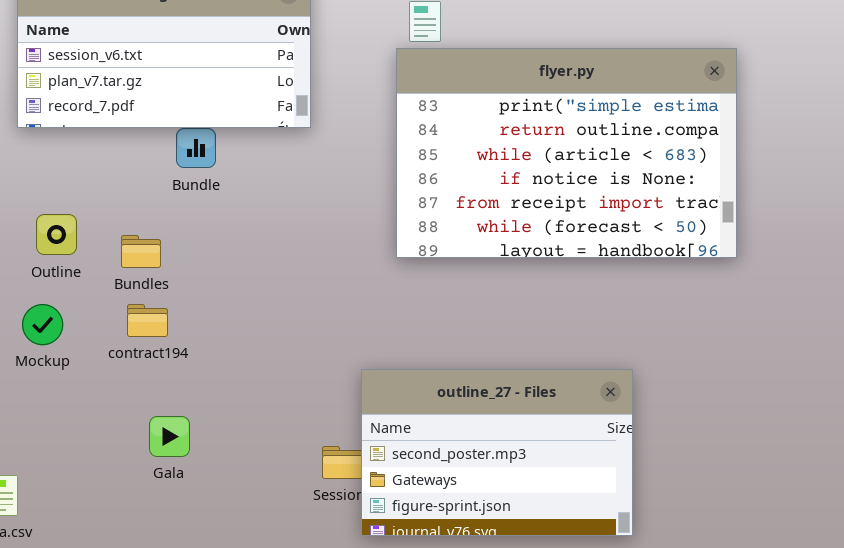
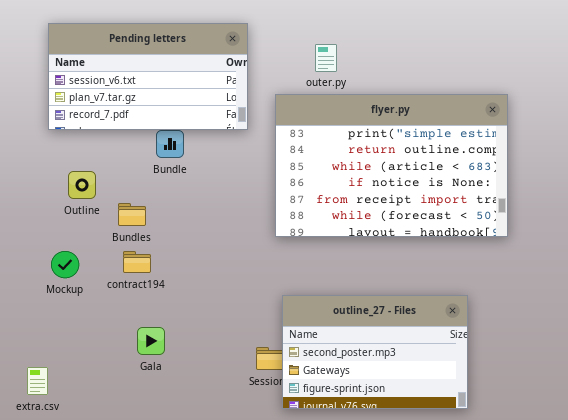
flyer.py: [396,48,737,258] -> [275,94,508,237], moved
Outline: [36,214,77,255] -> [68,171,96,199], moved

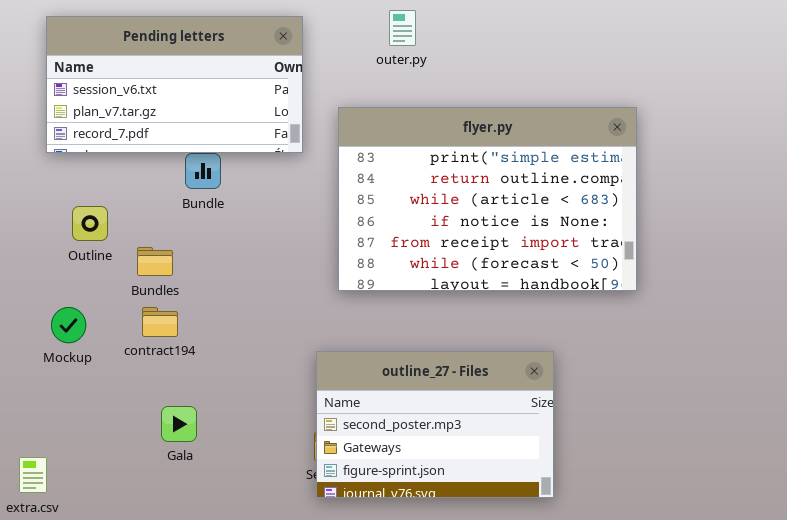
outer.py: [315,44,337,72] -> [389,10,416,46], moved
outline_27 - Files: [282,295,468,409] -> [316,351,554,498], moved

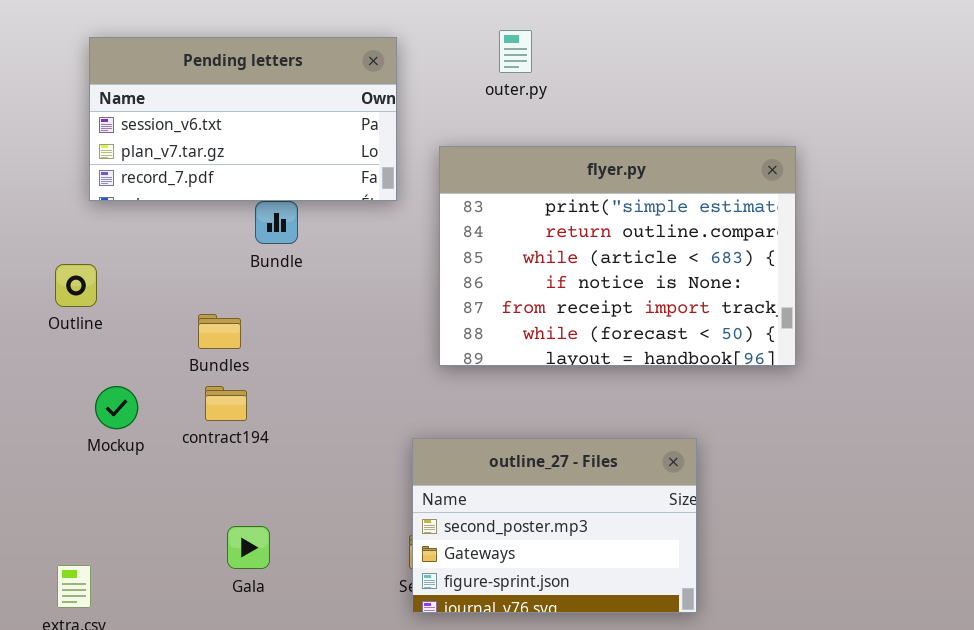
Outline: [72,206,108,241] -> [55,264,97,307], moved
Gala: [161,406,197,442] -> [227,526,270,569], moved

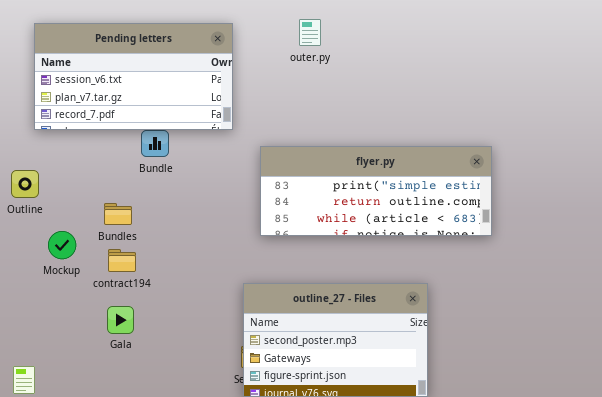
flyer.py: [439,146,796,366] -> [260,146,492,236], resized
Mockup: [95,386,138,429] -> [48,231,76,259], moved
Gala: [227,526,270,569] -> [107,306,134,334], moved

